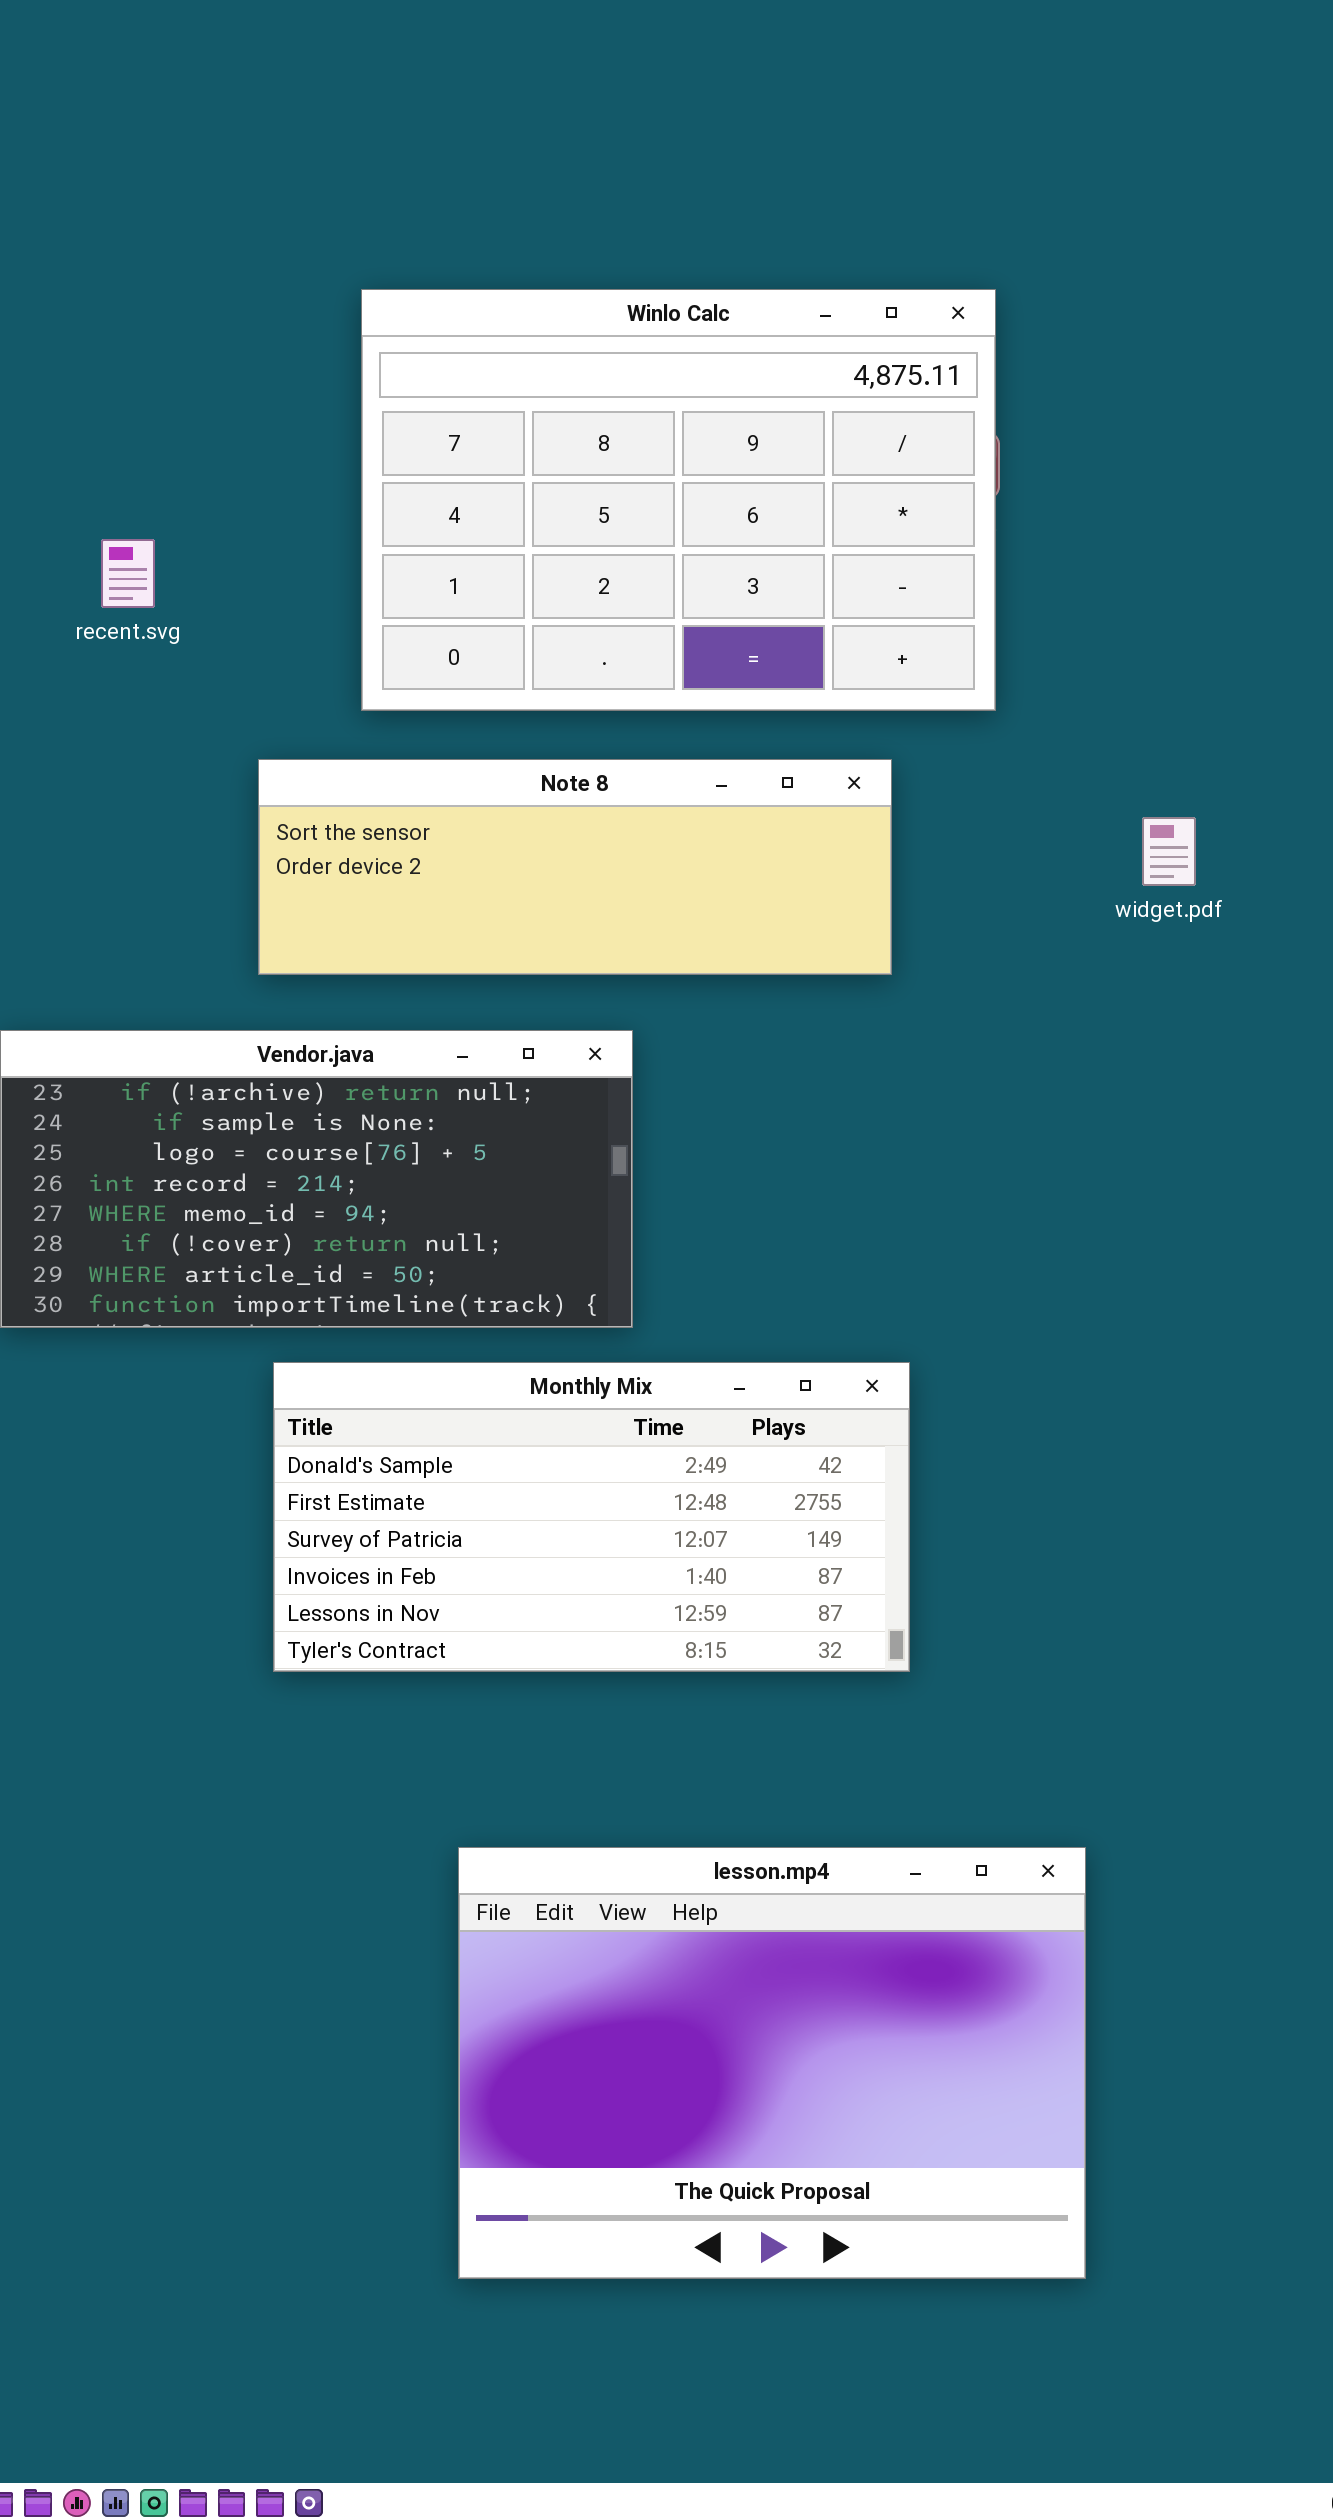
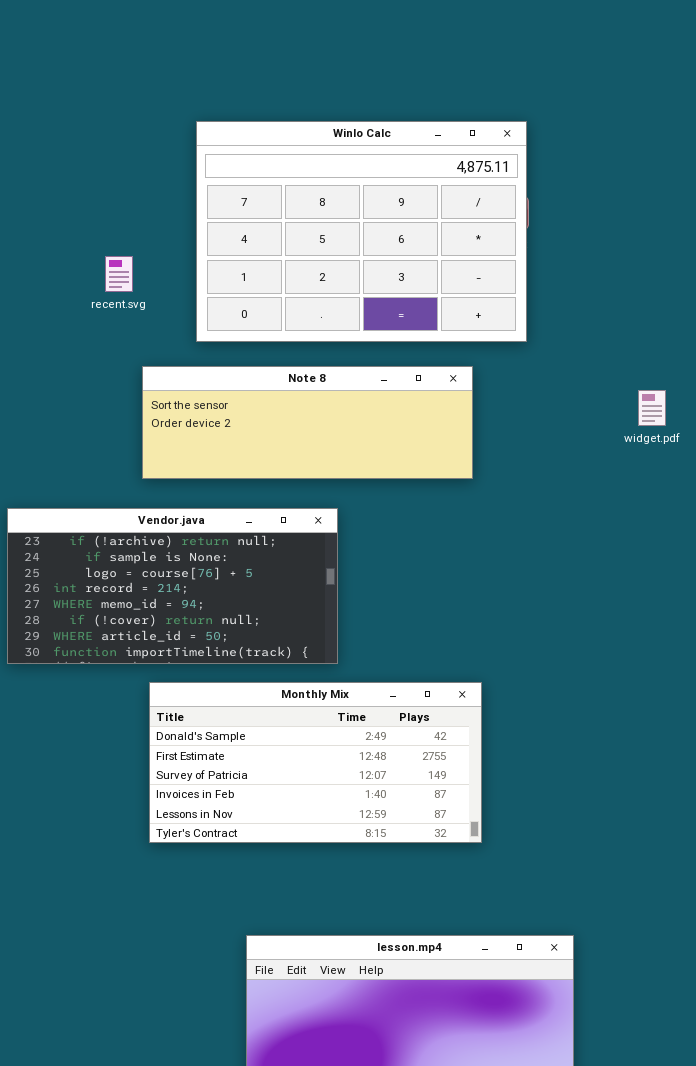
recent.svg: [101,539,155,608] -> [105,256,133,292], moved
widget.pdf: [1142,817,1196,886] -> [638,390,666,426], moved

